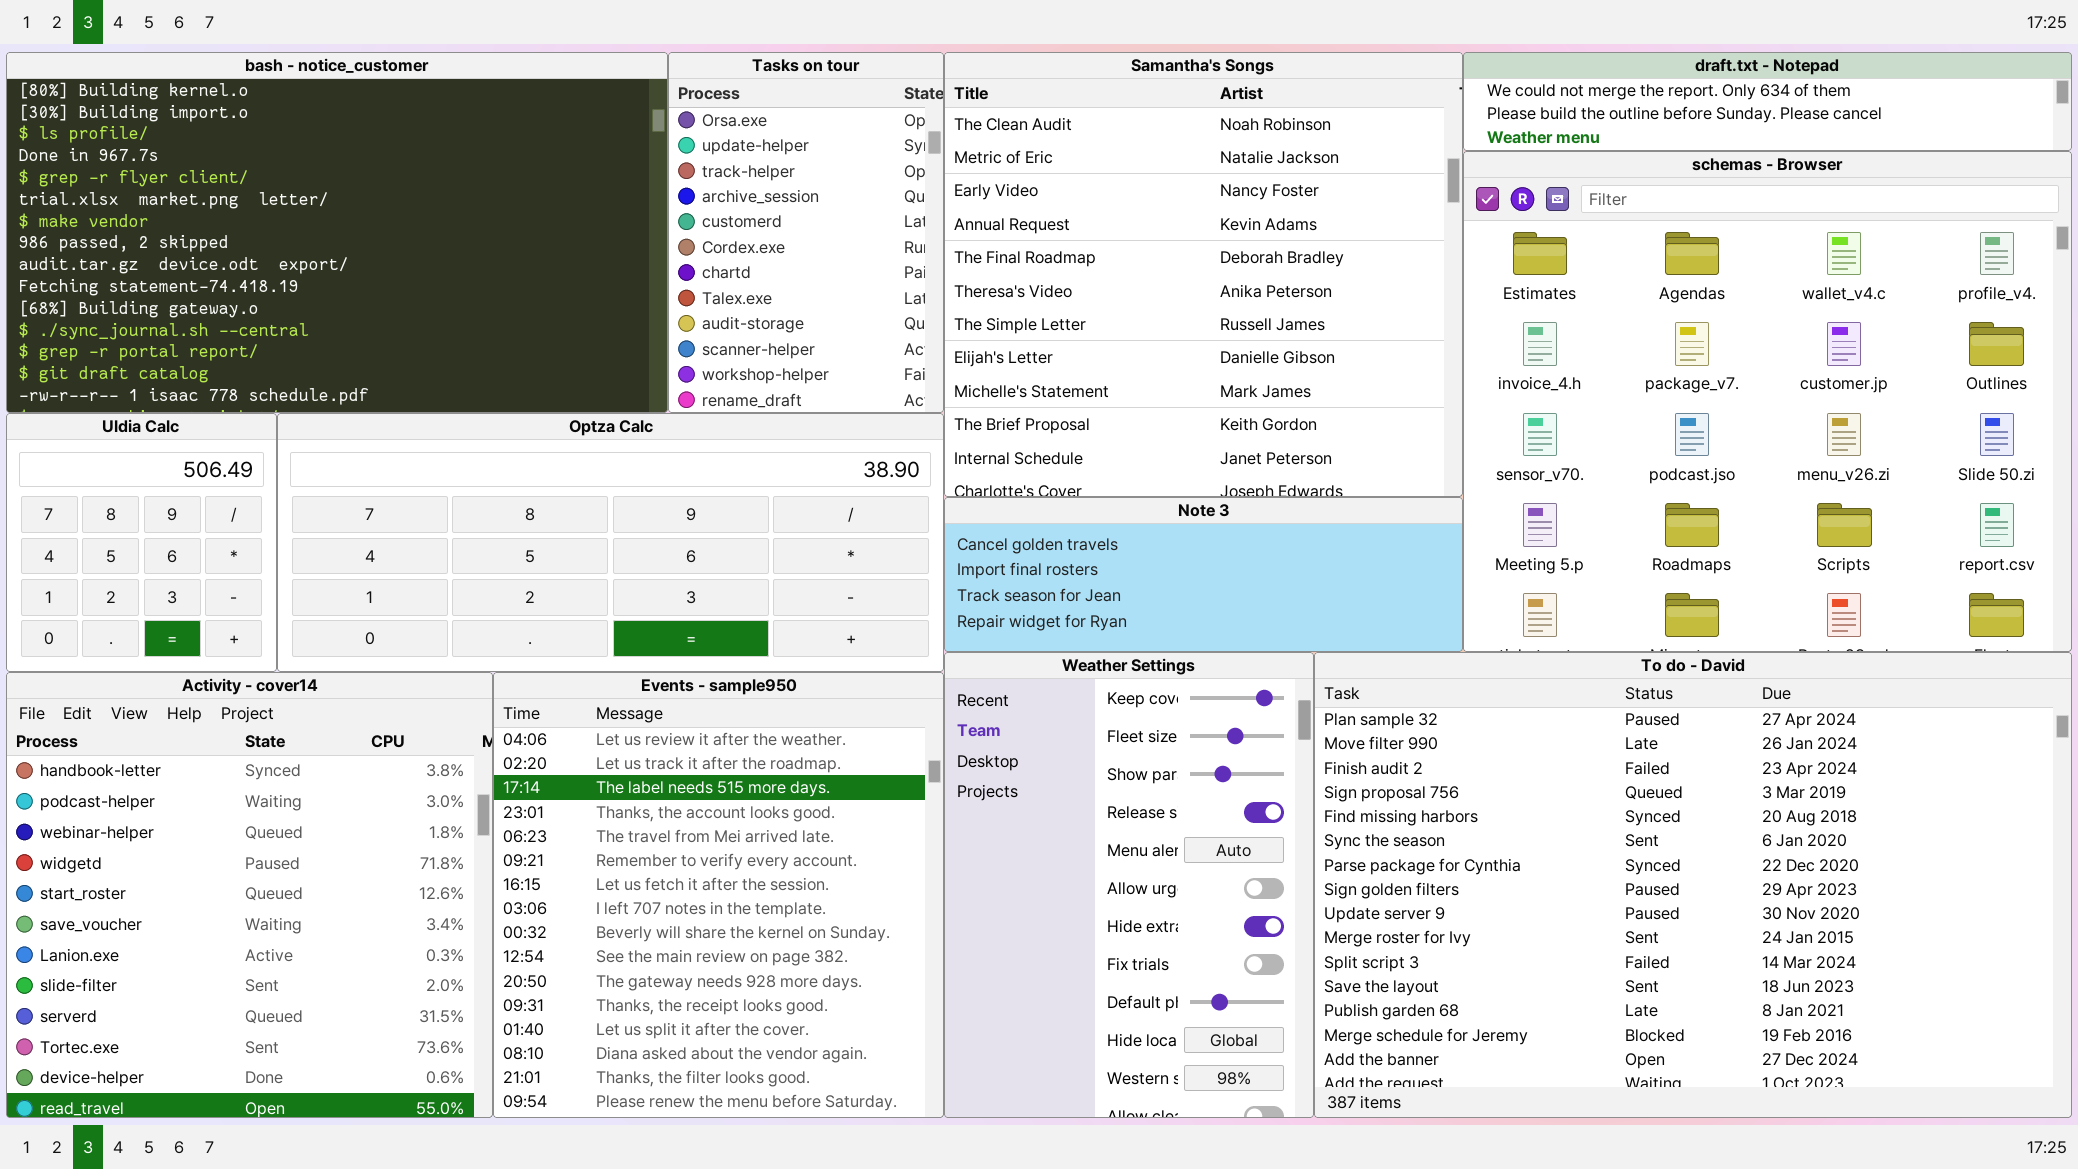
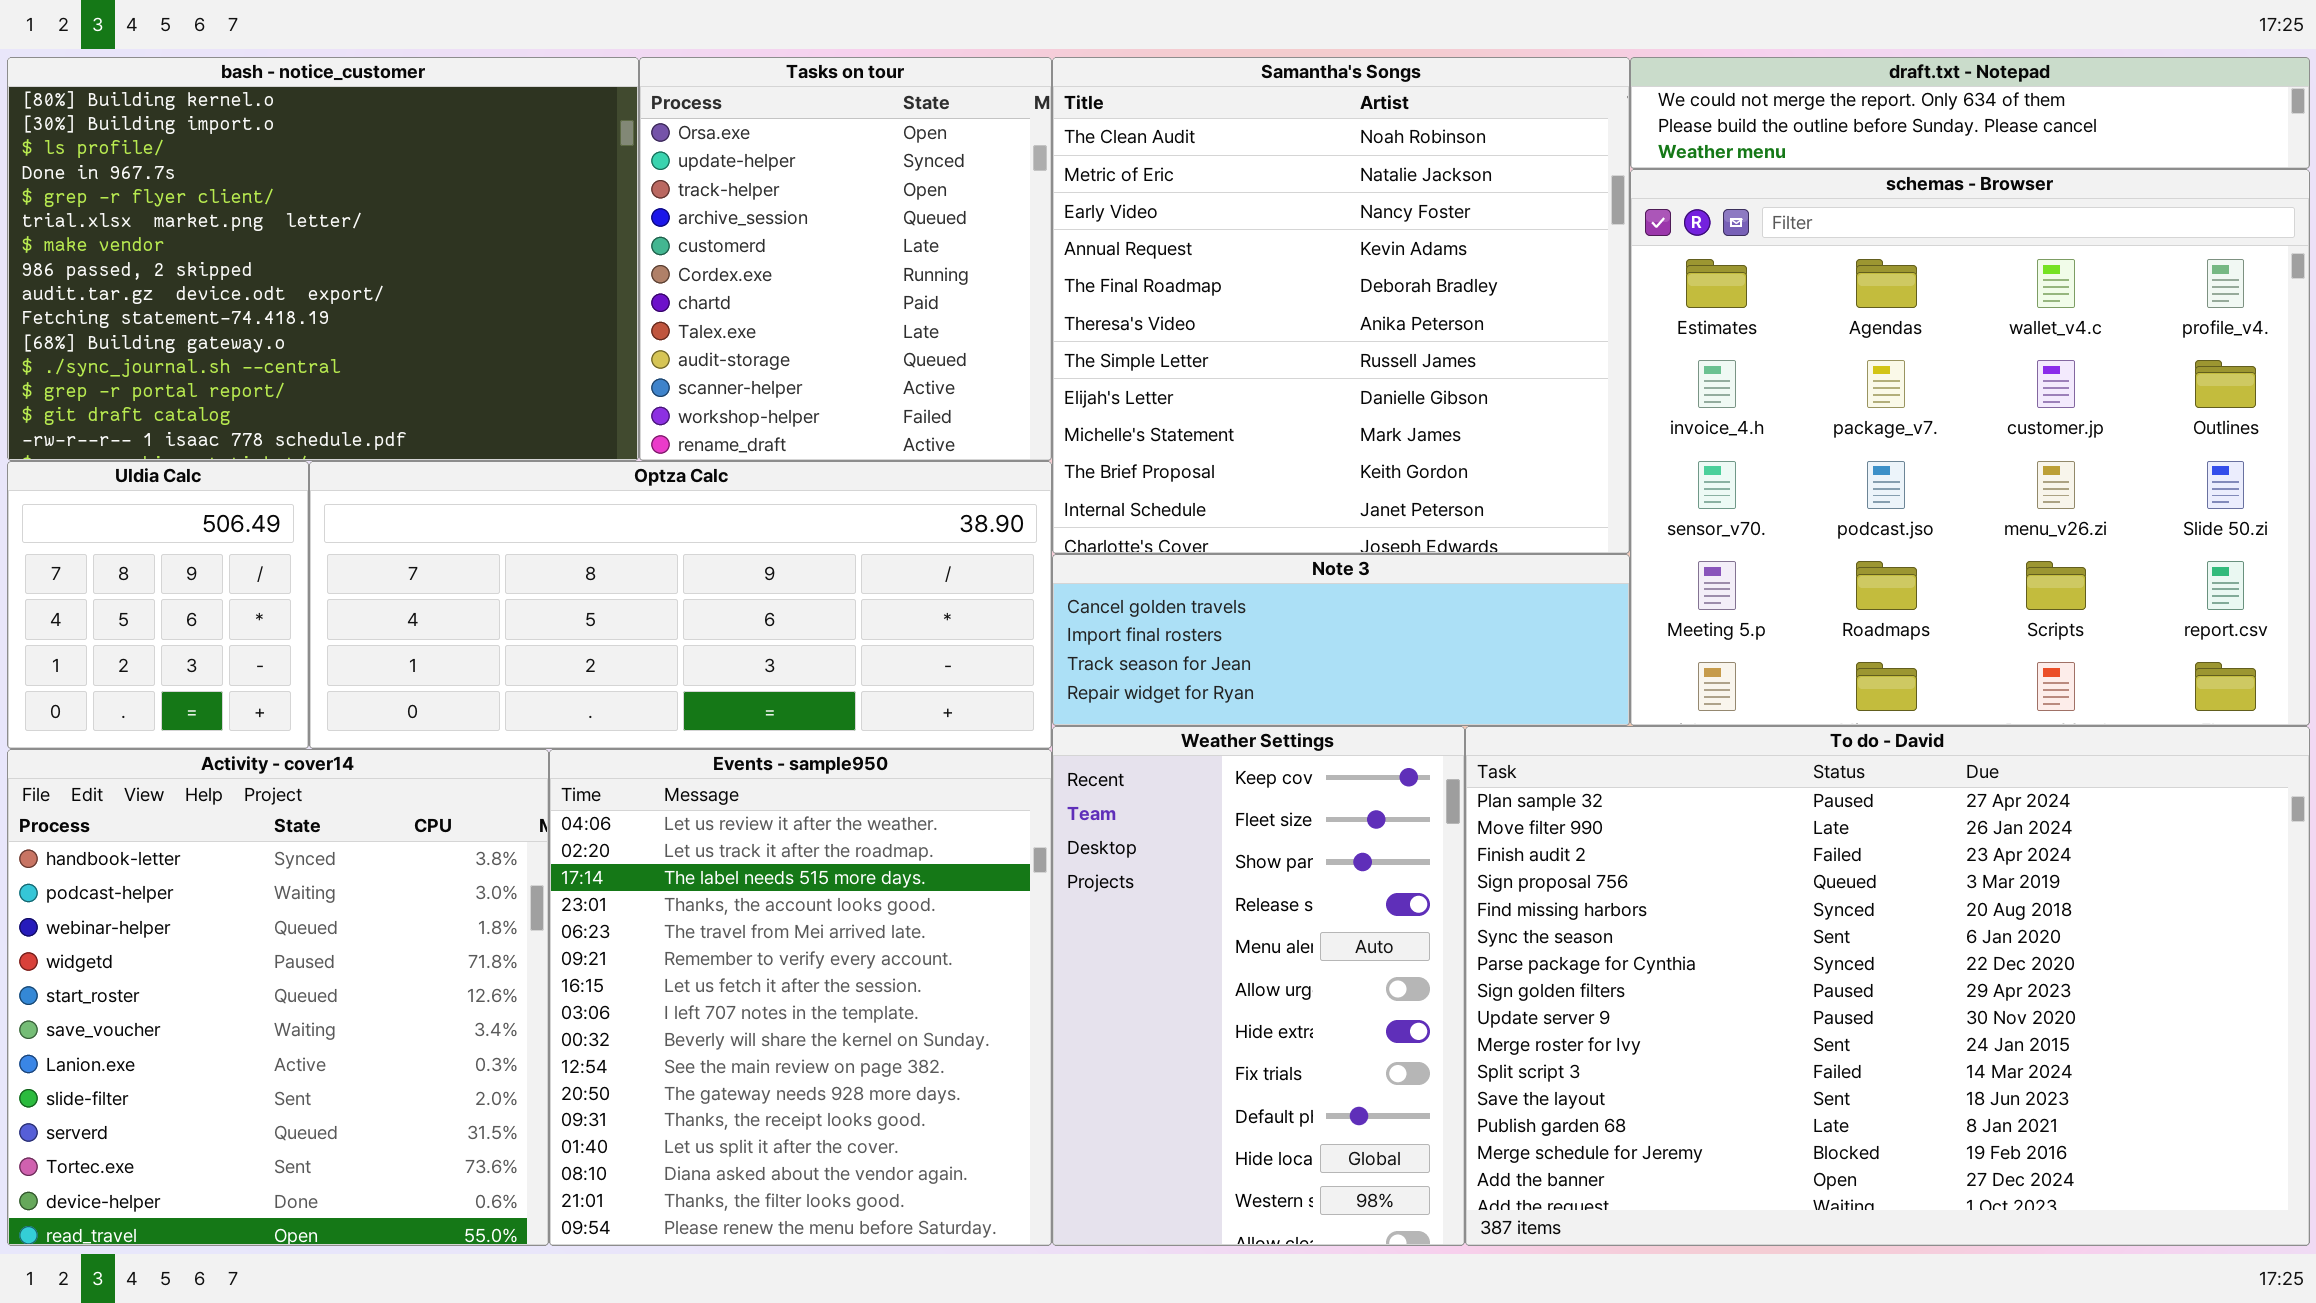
bash - notice_customer: [6,52,668,413] -> [7,57,639,461], resized
Tasks on tour: [668,52,944,413] -> [639,57,1052,461], resized

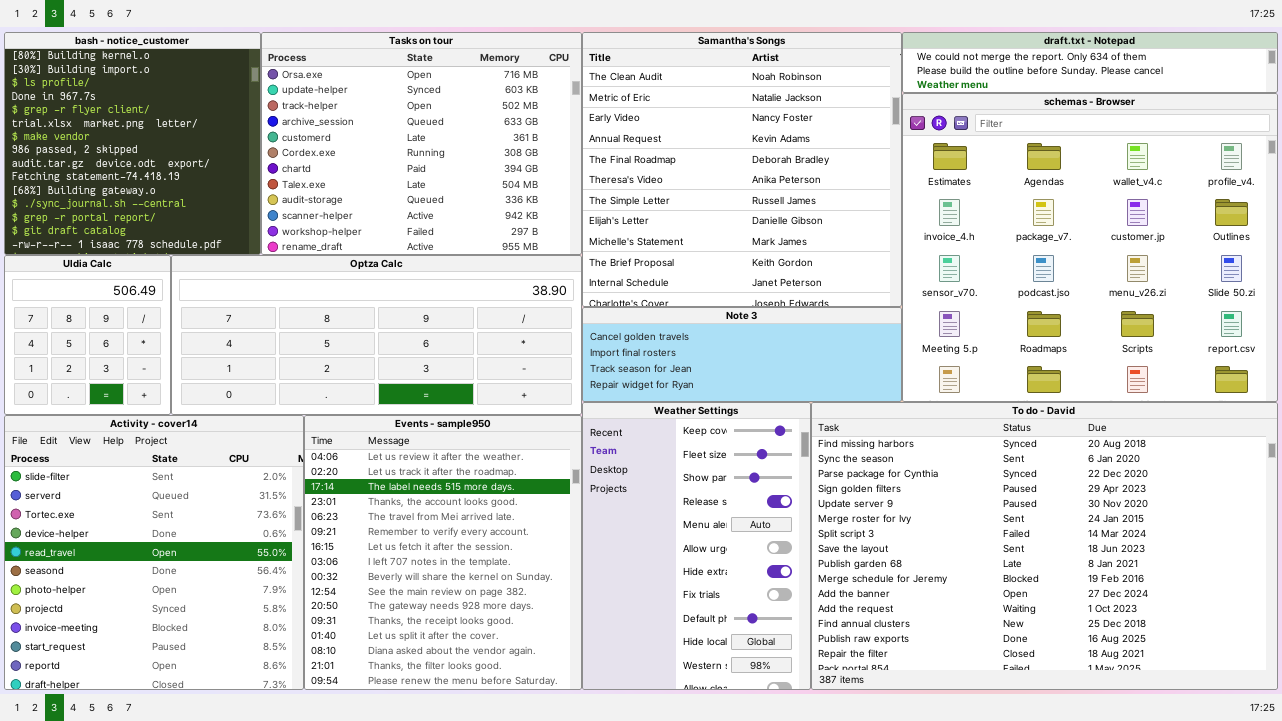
bash - notice_customer: [7,57,639,461] -> [4,32,261,255], resized
Tasks on tour: [639,57,1052,461] -> [261,32,582,255], resized
To do - David: [1465,726,2310,1246] -> [811,402,1278,690], scrolled down 4 rows
Activity - cover14: [7,749,549,1246] -> [4,415,304,690], scrolled down 7 rows

